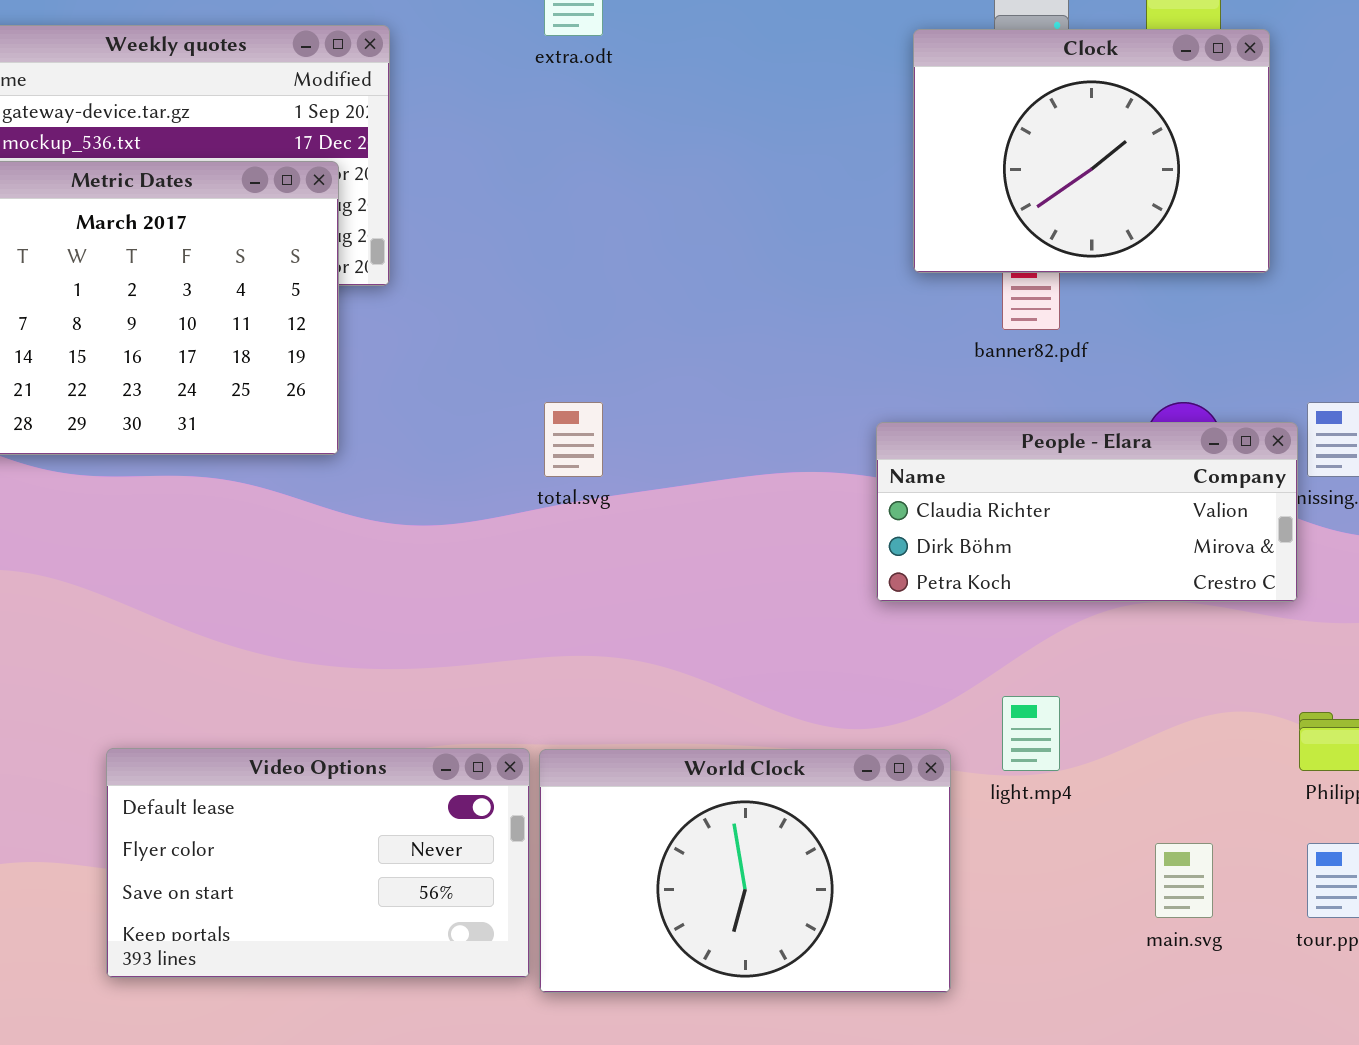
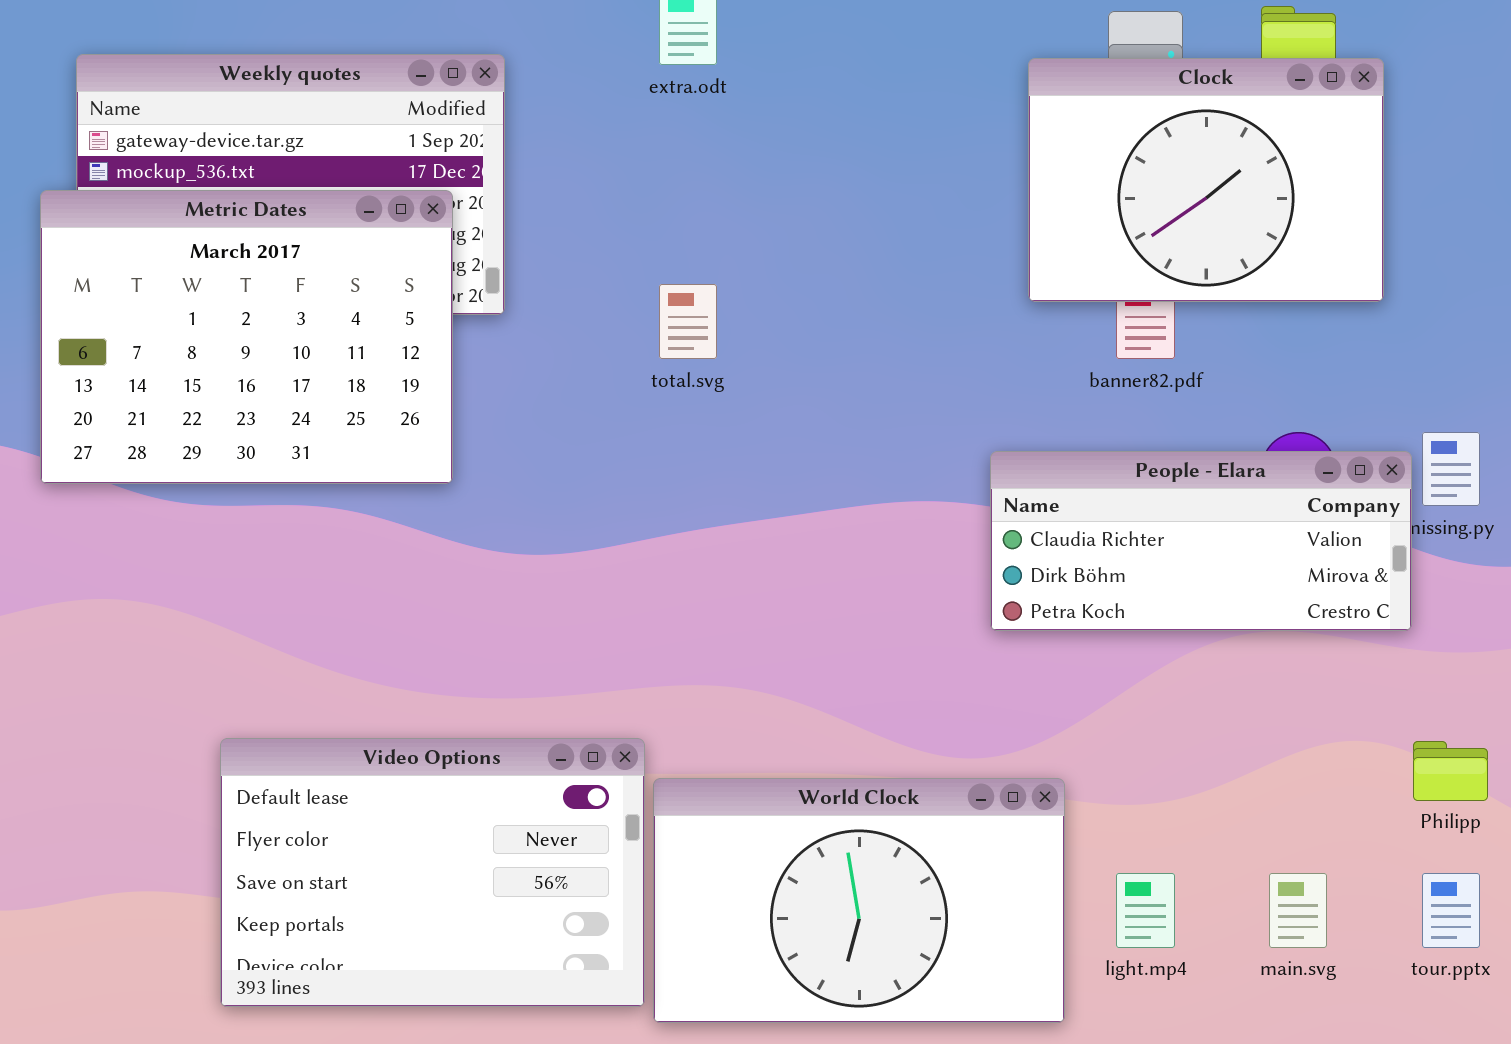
total.svg: [544,402,603,477] -> [659,284,717,359], moved
light.mp4: [1002,696,1060,771] -> [1116,873,1175,948], moved
Video Options: [106,748,530,978] -> [220,738,645,1007], resized

